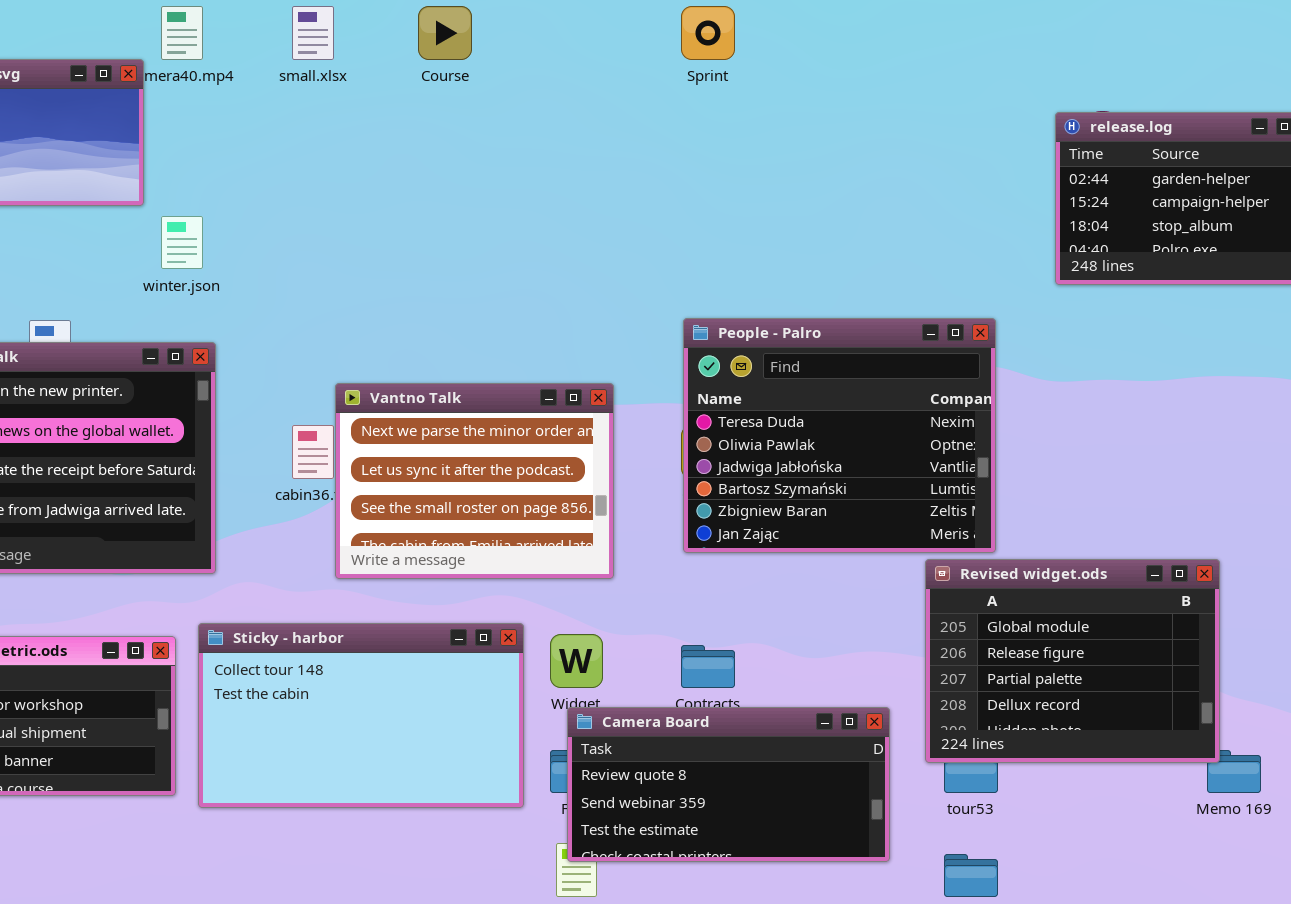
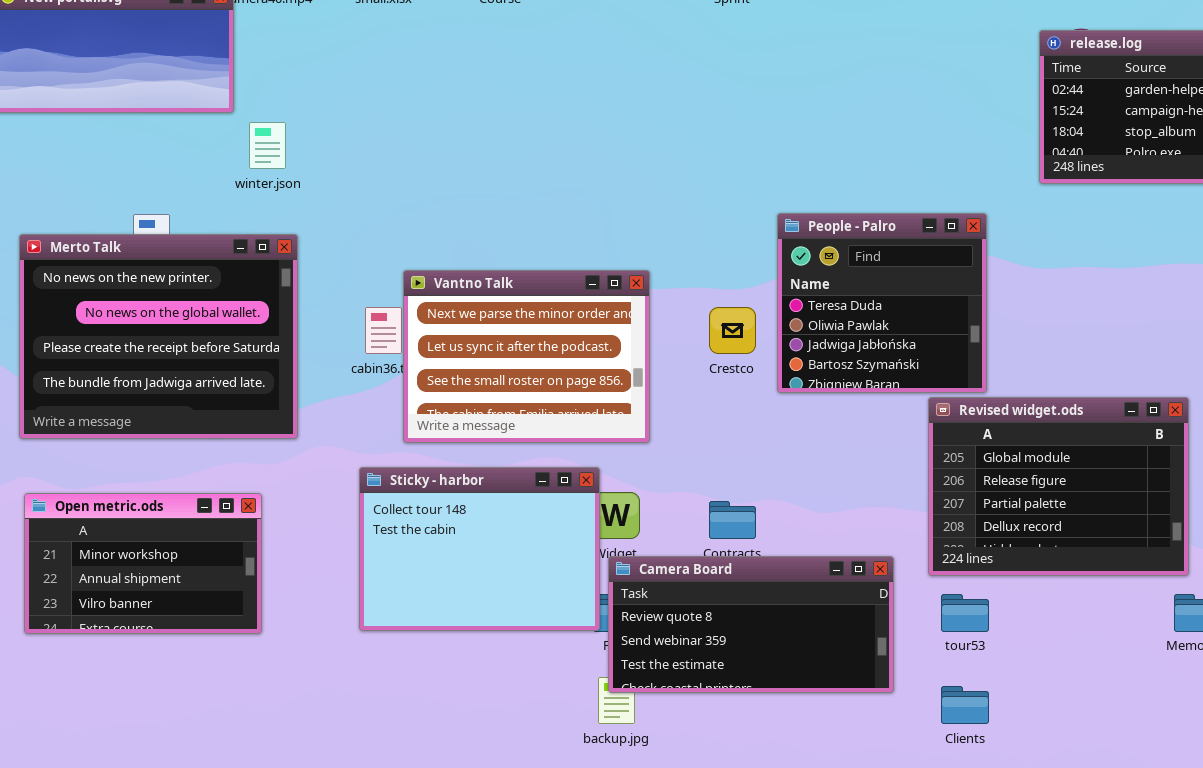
People - Palro: [683,318,996,553] -> [777,213,987,393], resized
Revised widget.ods: [925,559,1220,763] -> [928,397,1189,576], moved
Sticky - harbor: [198,623,524,808] -> [359,467,600,631], moved, resized

